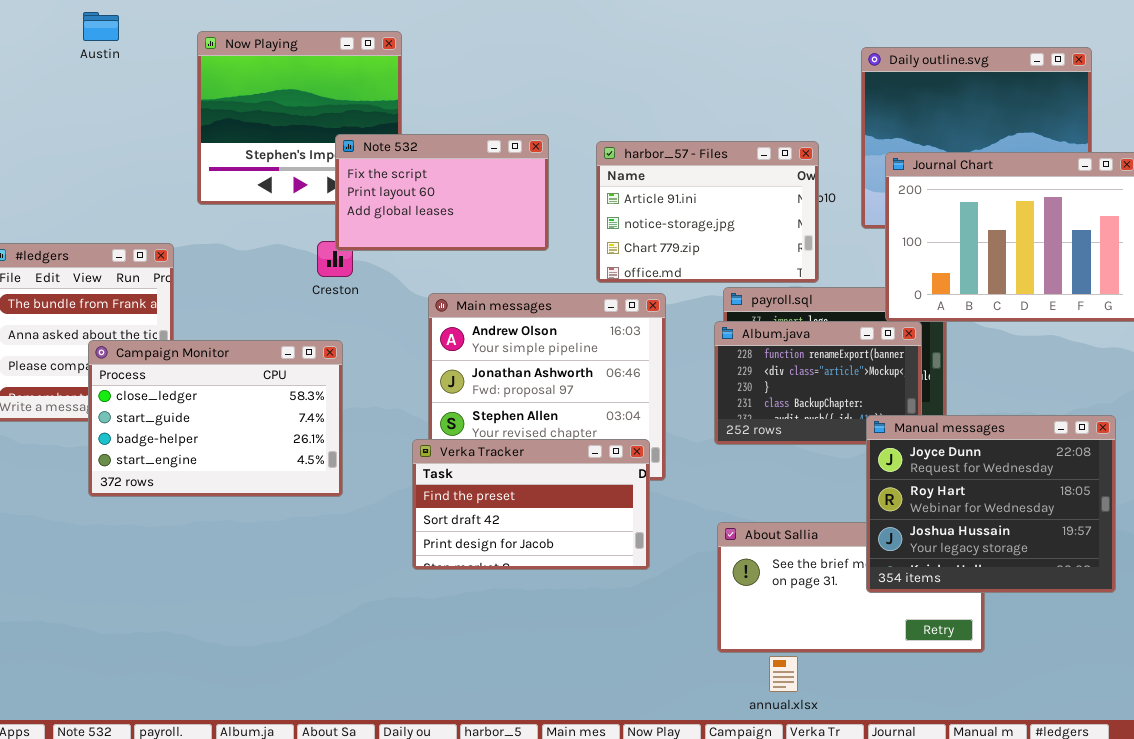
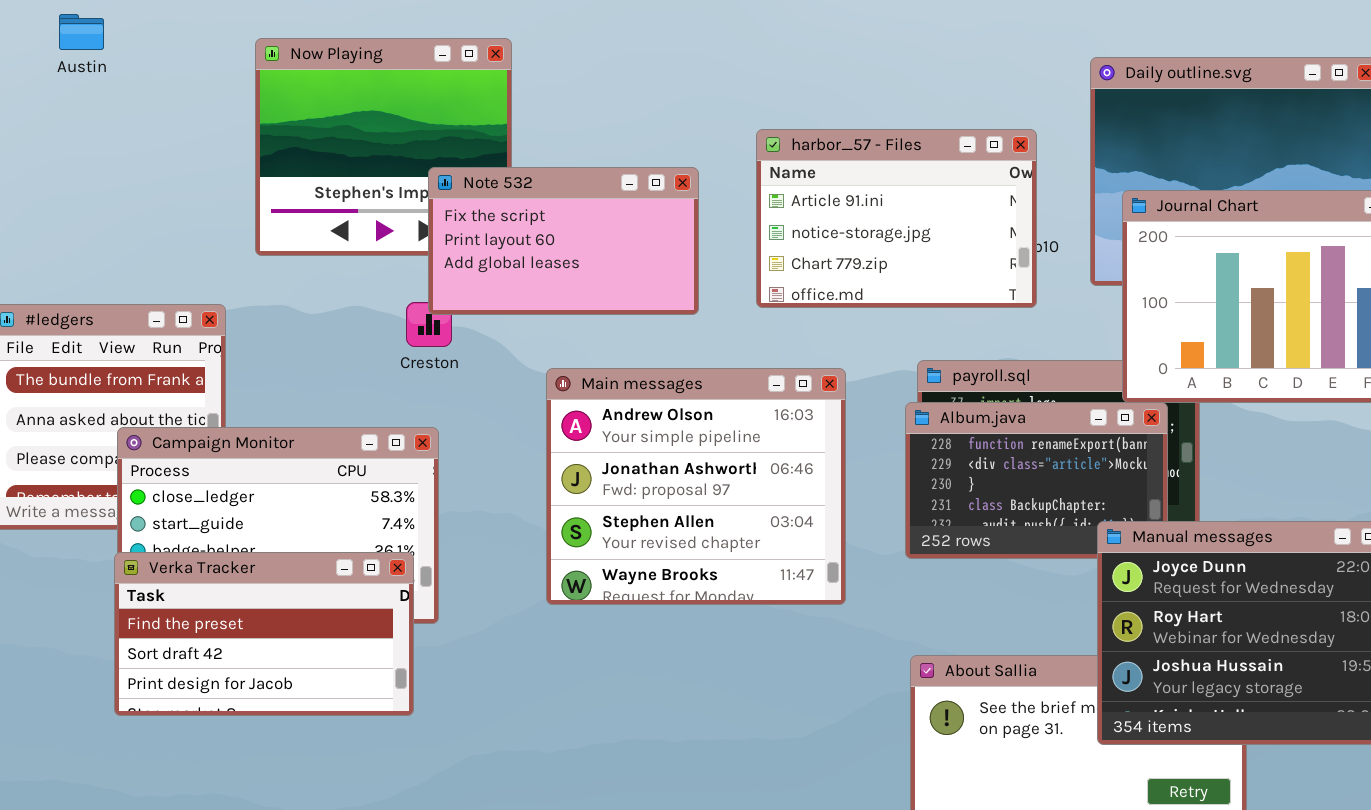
Austin: [83,12,119,41] -> [59,14,104,50], moved
harbor_57 - Files: [596,141,819,283] -> [756,129,1037,308], moved
Verka Tracker: [412,439,650,570] -> [114,552,414,716], moved

